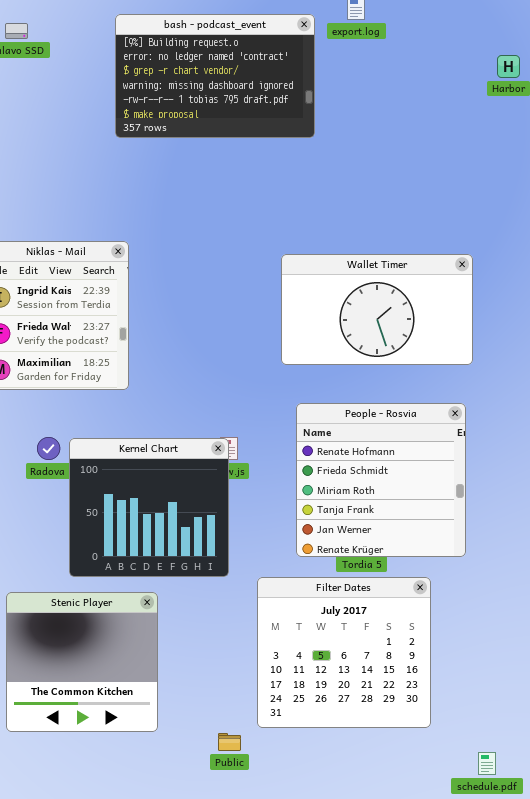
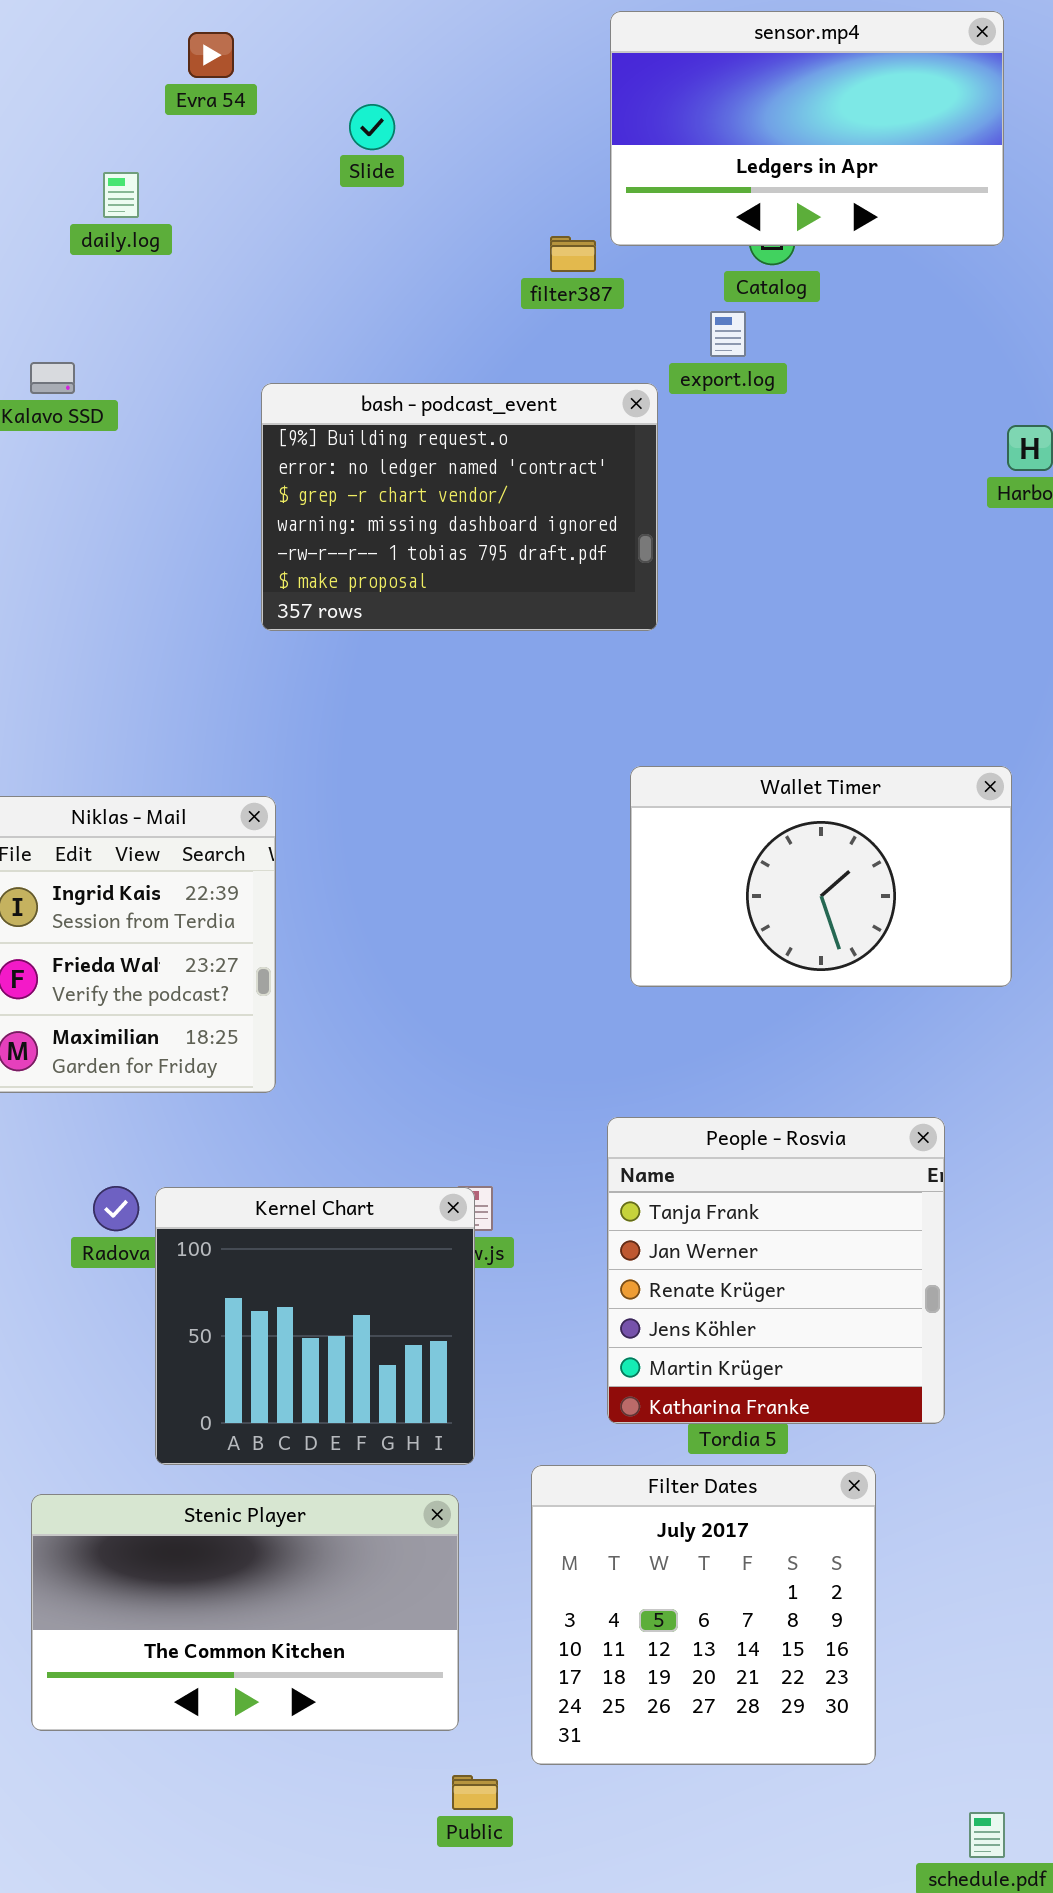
bash - podcast_event: [115,14,315,138] -> [261,383,658,631], moved
Wallet Timer: [281,254,473,365] -> [630,766,1012,987], moved
People - Rosvia: [296,403,466,557] -> [607,1117,945,1424], scrolled down 3 rows
Stenic Player: [6,592,158,732] -> [31,1494,459,1731], resized

